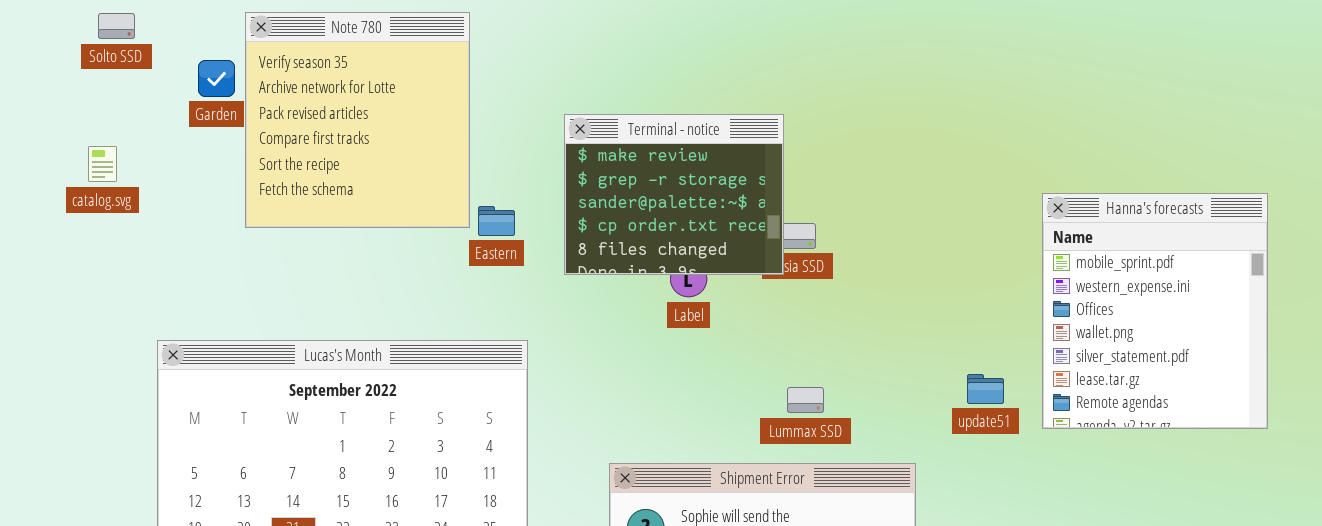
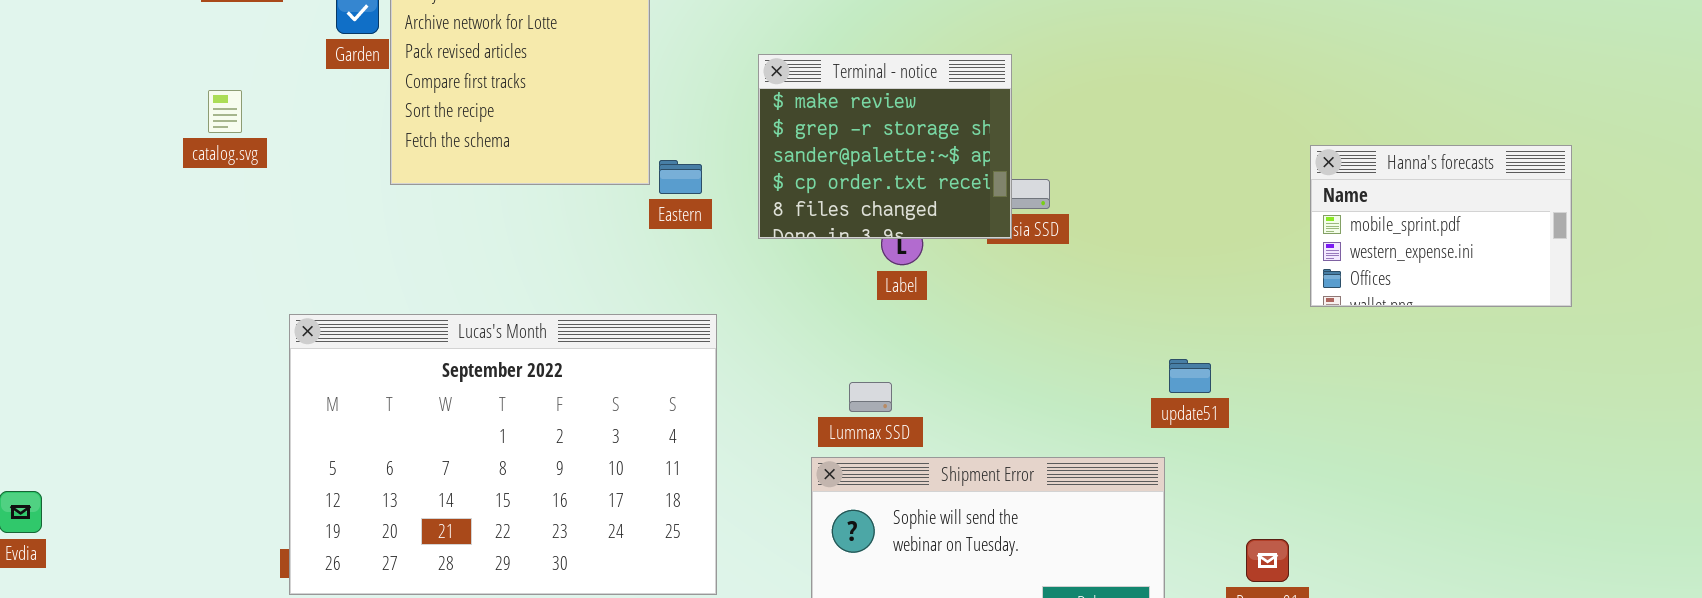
Hanna's forecasts: [1042,193,1268,429] -> [1310,145,1572,307], resized
update51: [967,374,1004,404] -> [1169,359,1211,393], moved
Lummax SSD: [787,387,824,413] -> [849,382,892,412], moved

